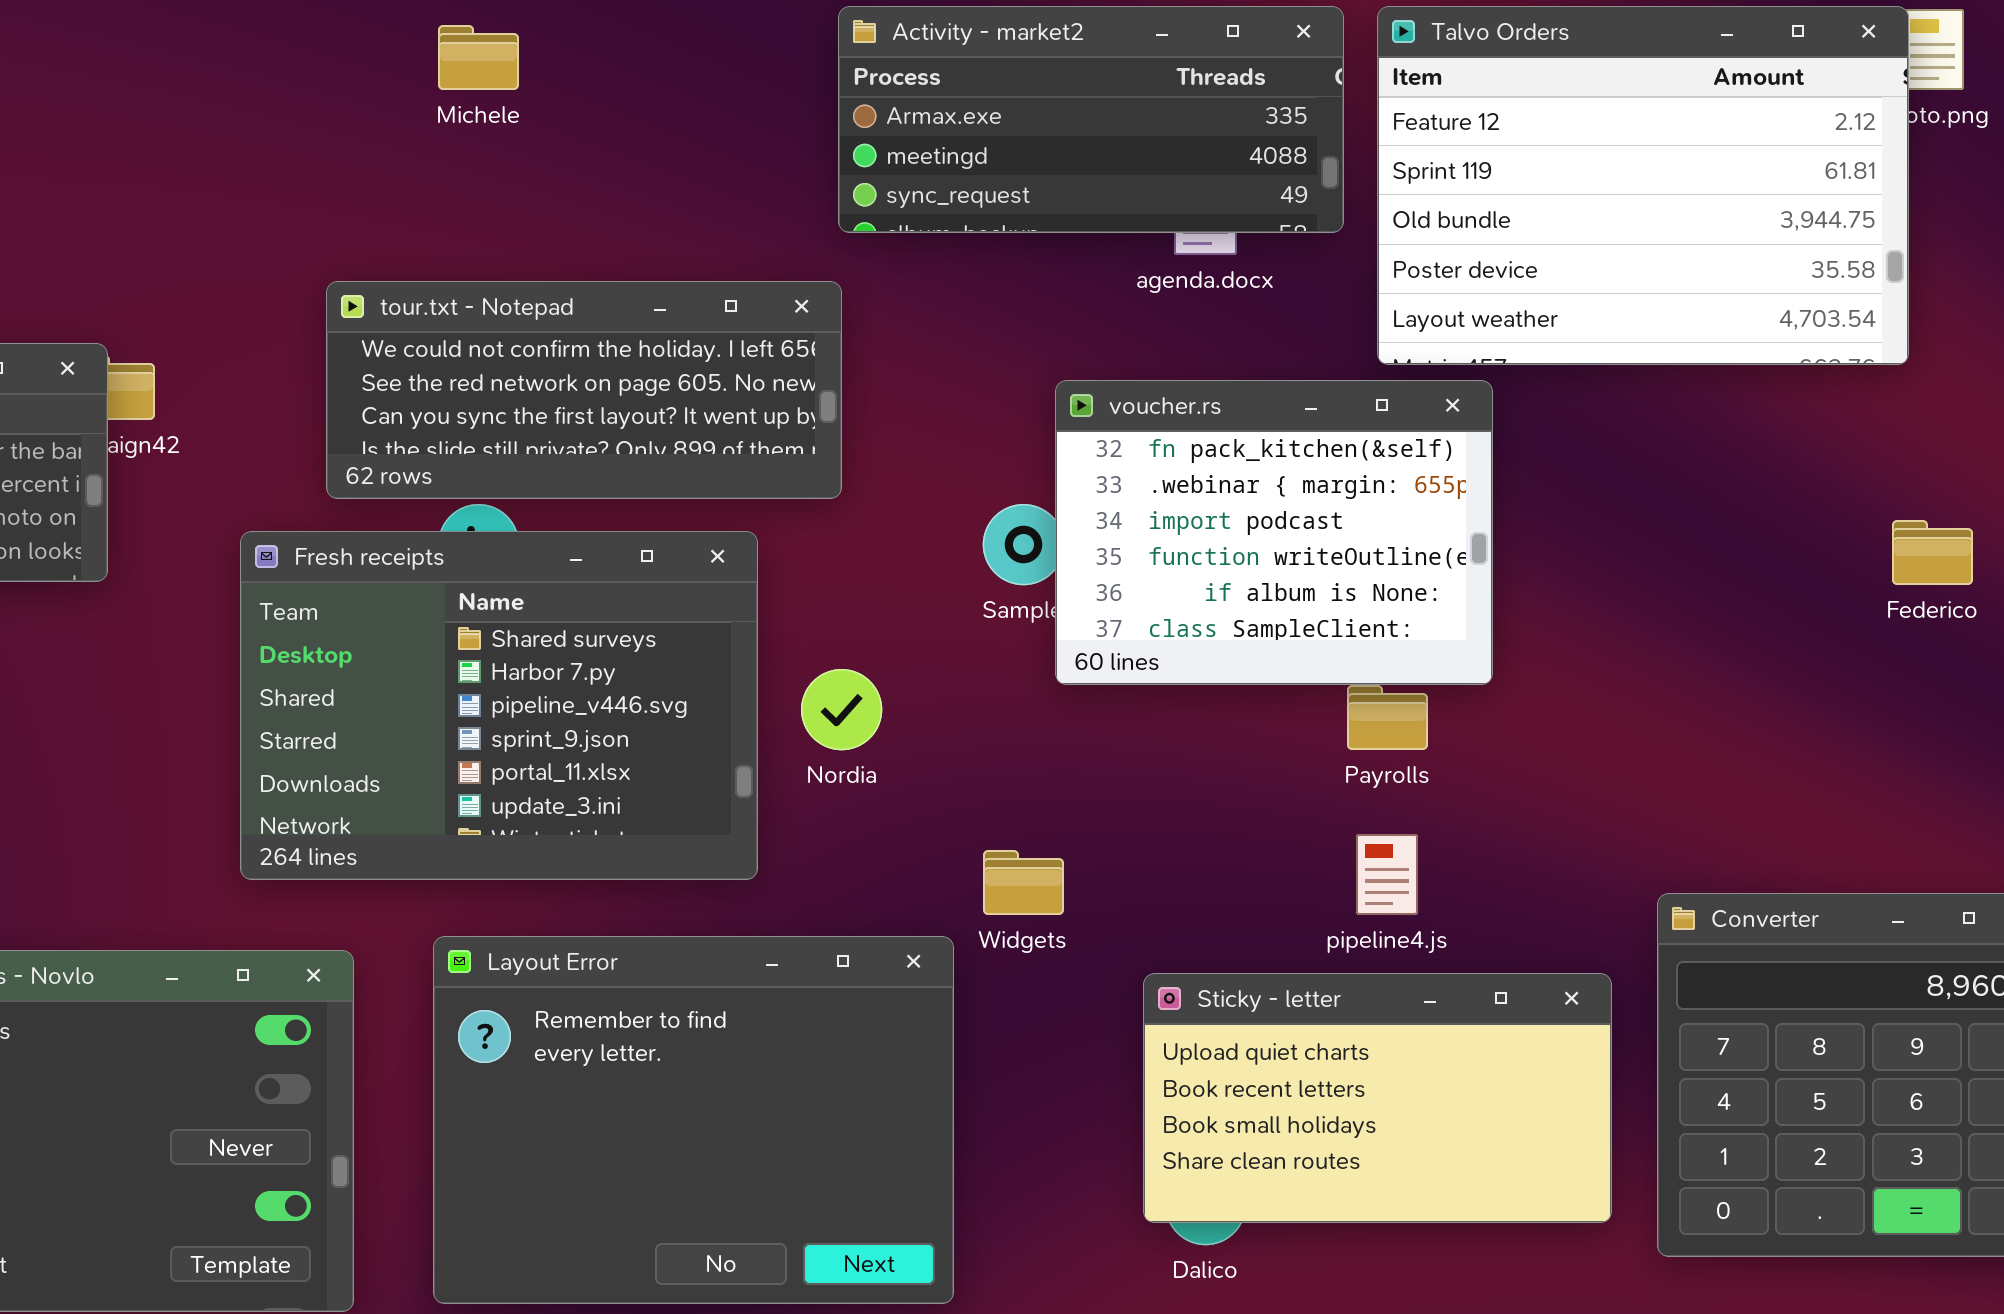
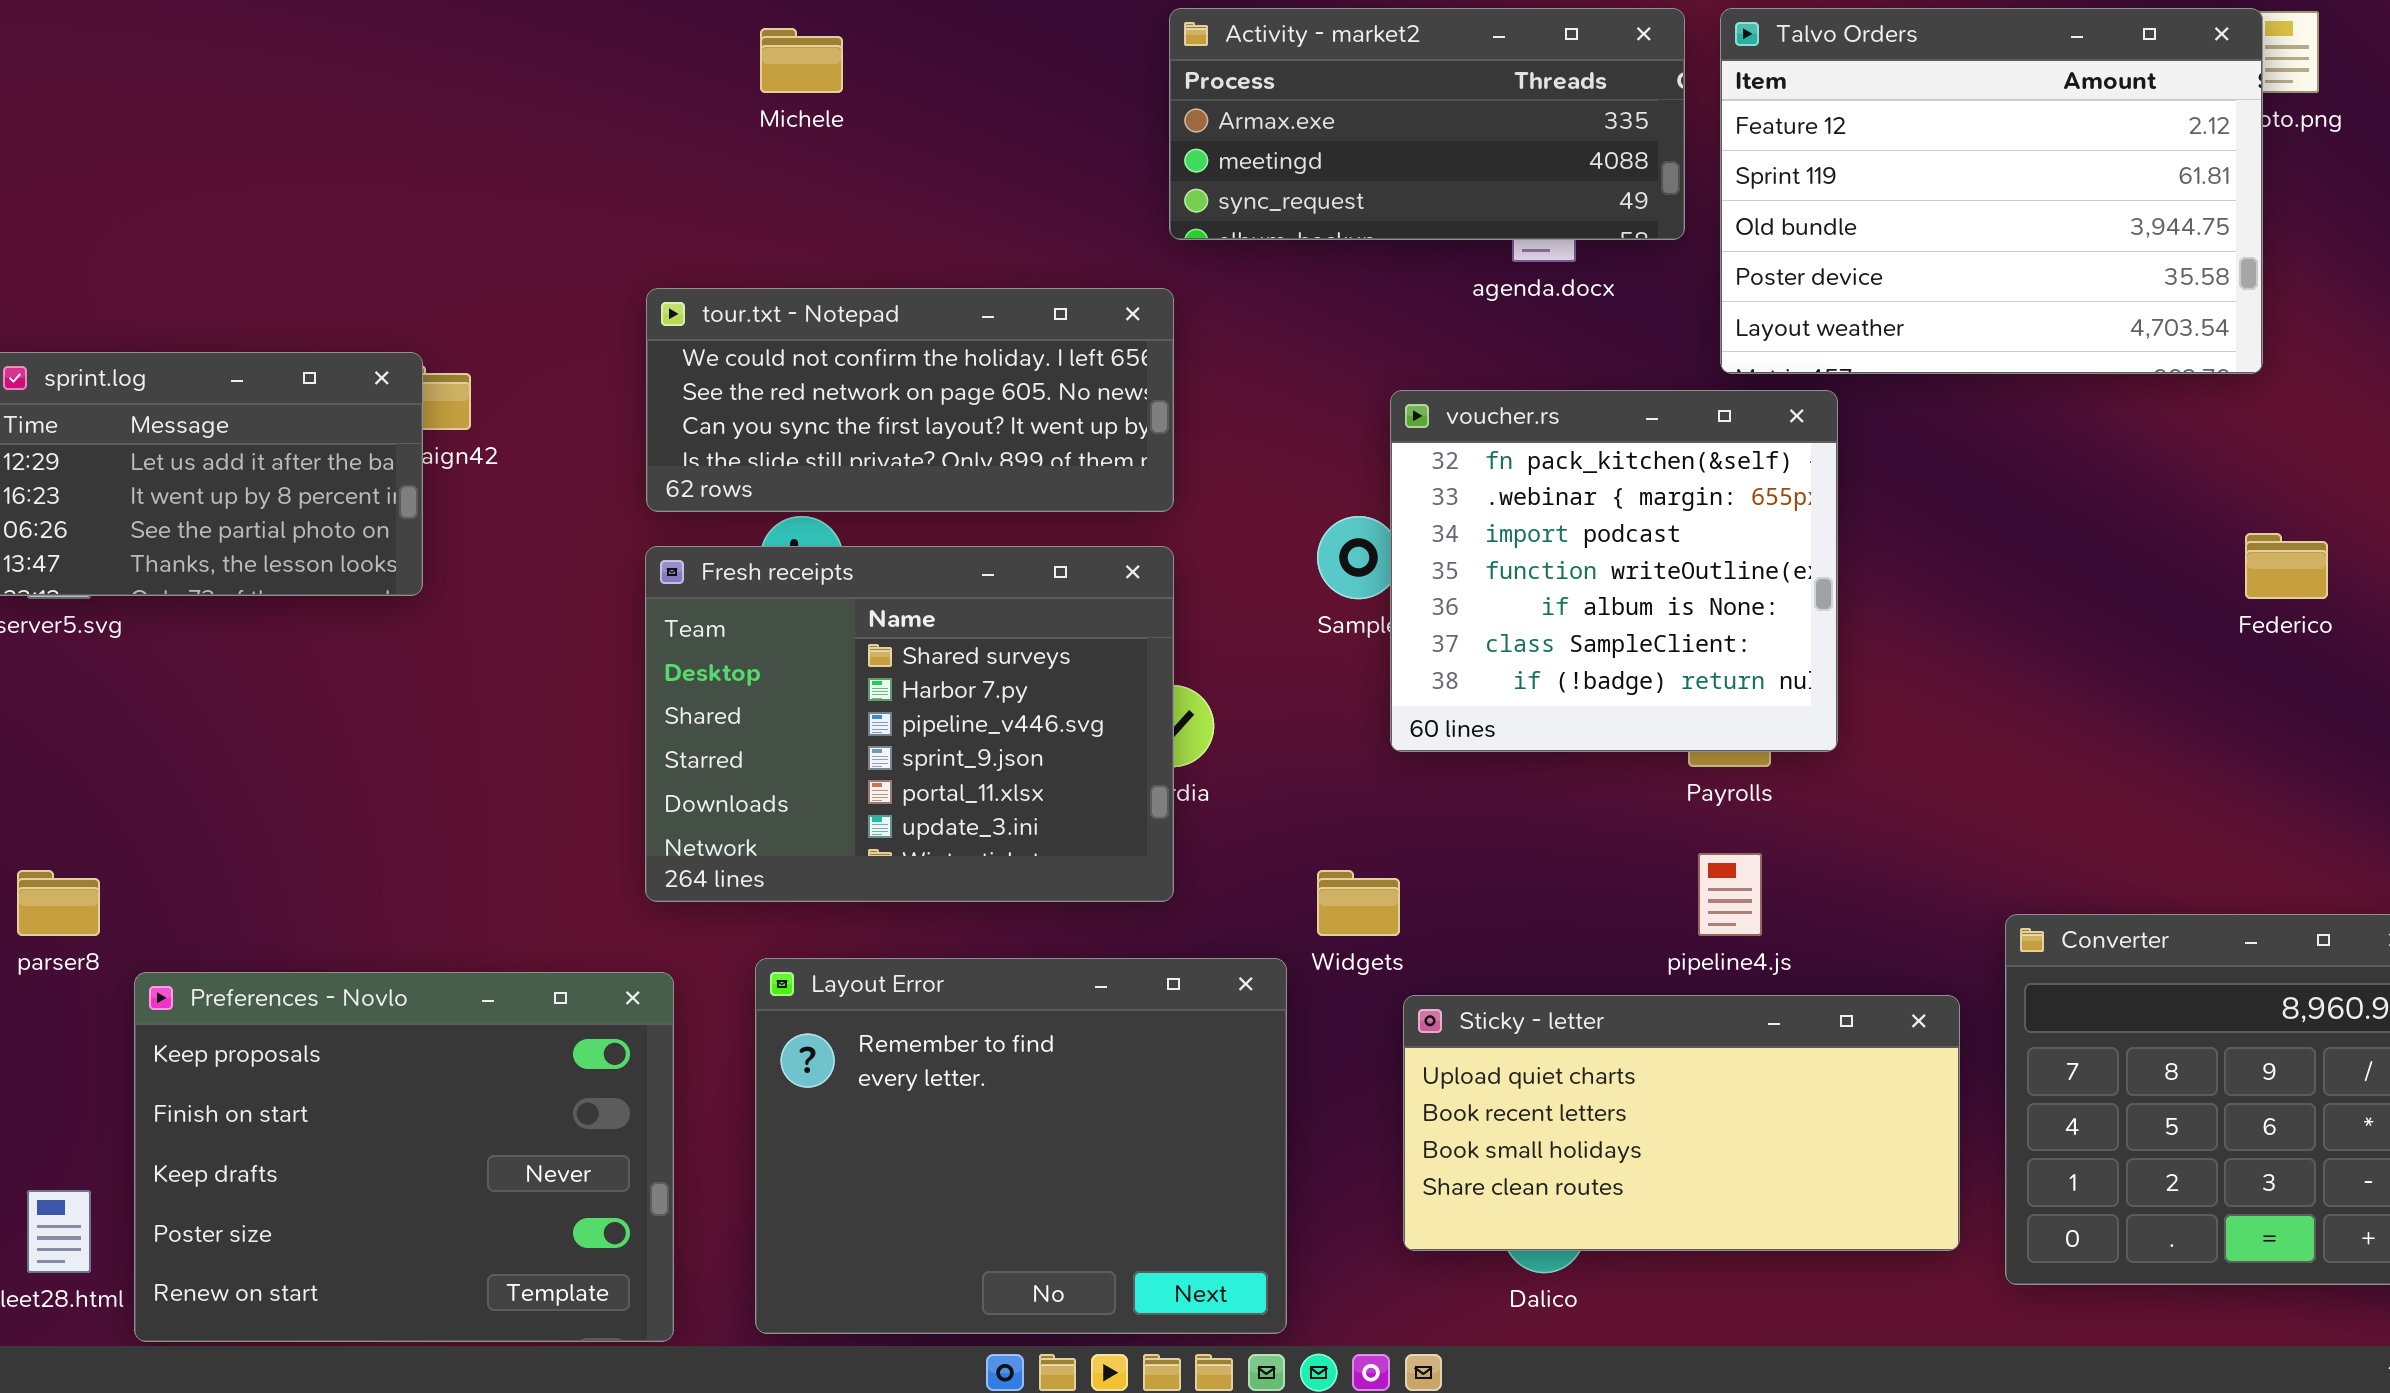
voucher.rs: [1055,380,1493,685] -> [1390,390,1838,752], resized
Fresh receipts: [240,531,758,880] -> [645,546,1174,902], moved
Sticky - letter: [1143,973,1612,1223] -> [1403,995,1960,1251], resized

